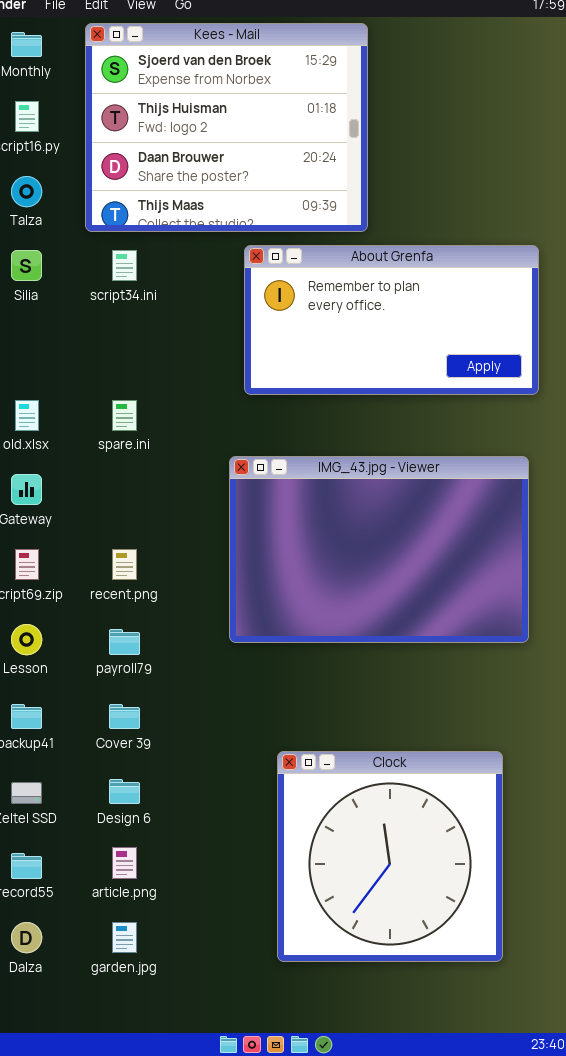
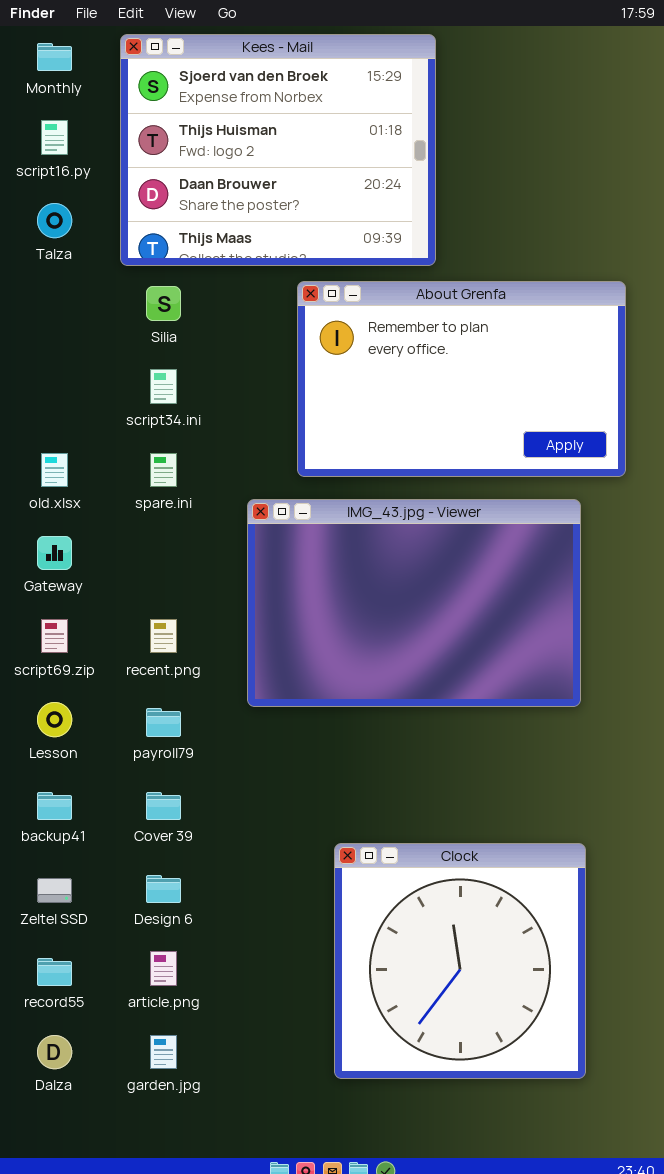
About Grenfa: [244,245,539,395] -> [297,281,626,477], resized
Silia: [11,250,42,281] -> [146,286,181,321], moved
script34.ini: [112,250,137,281] -> [150,369,177,404], moved
IMG_43.jpg - Viewer: [229,456,529,643] -> [247,499,581,707], moved

